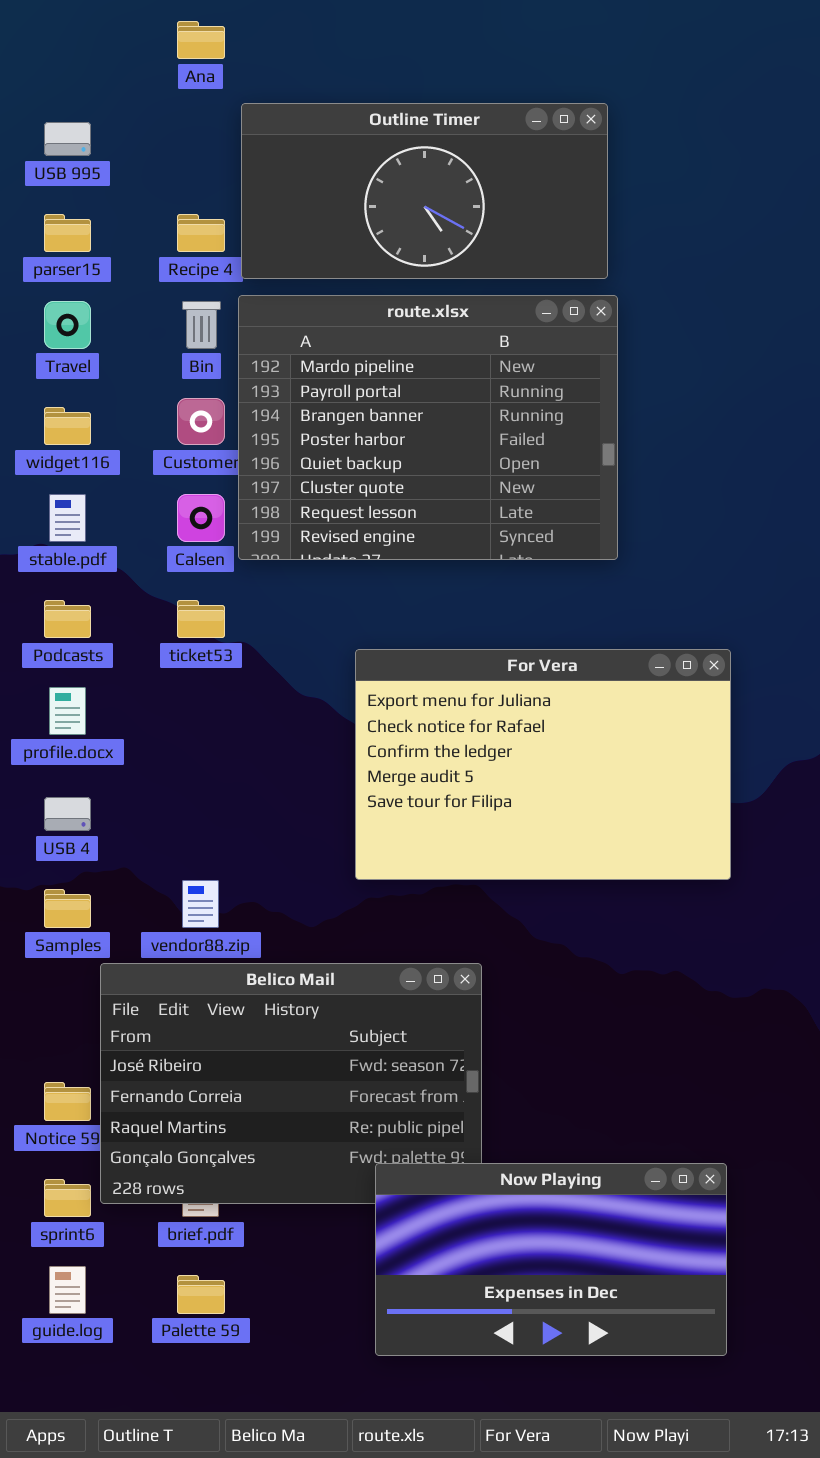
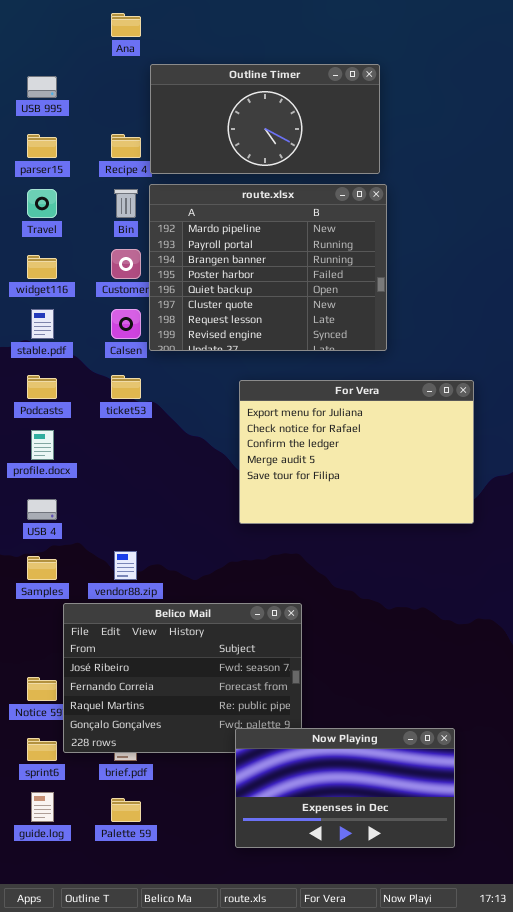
For Vera: [355,649,731,880] -> [239,380,474,524], moved

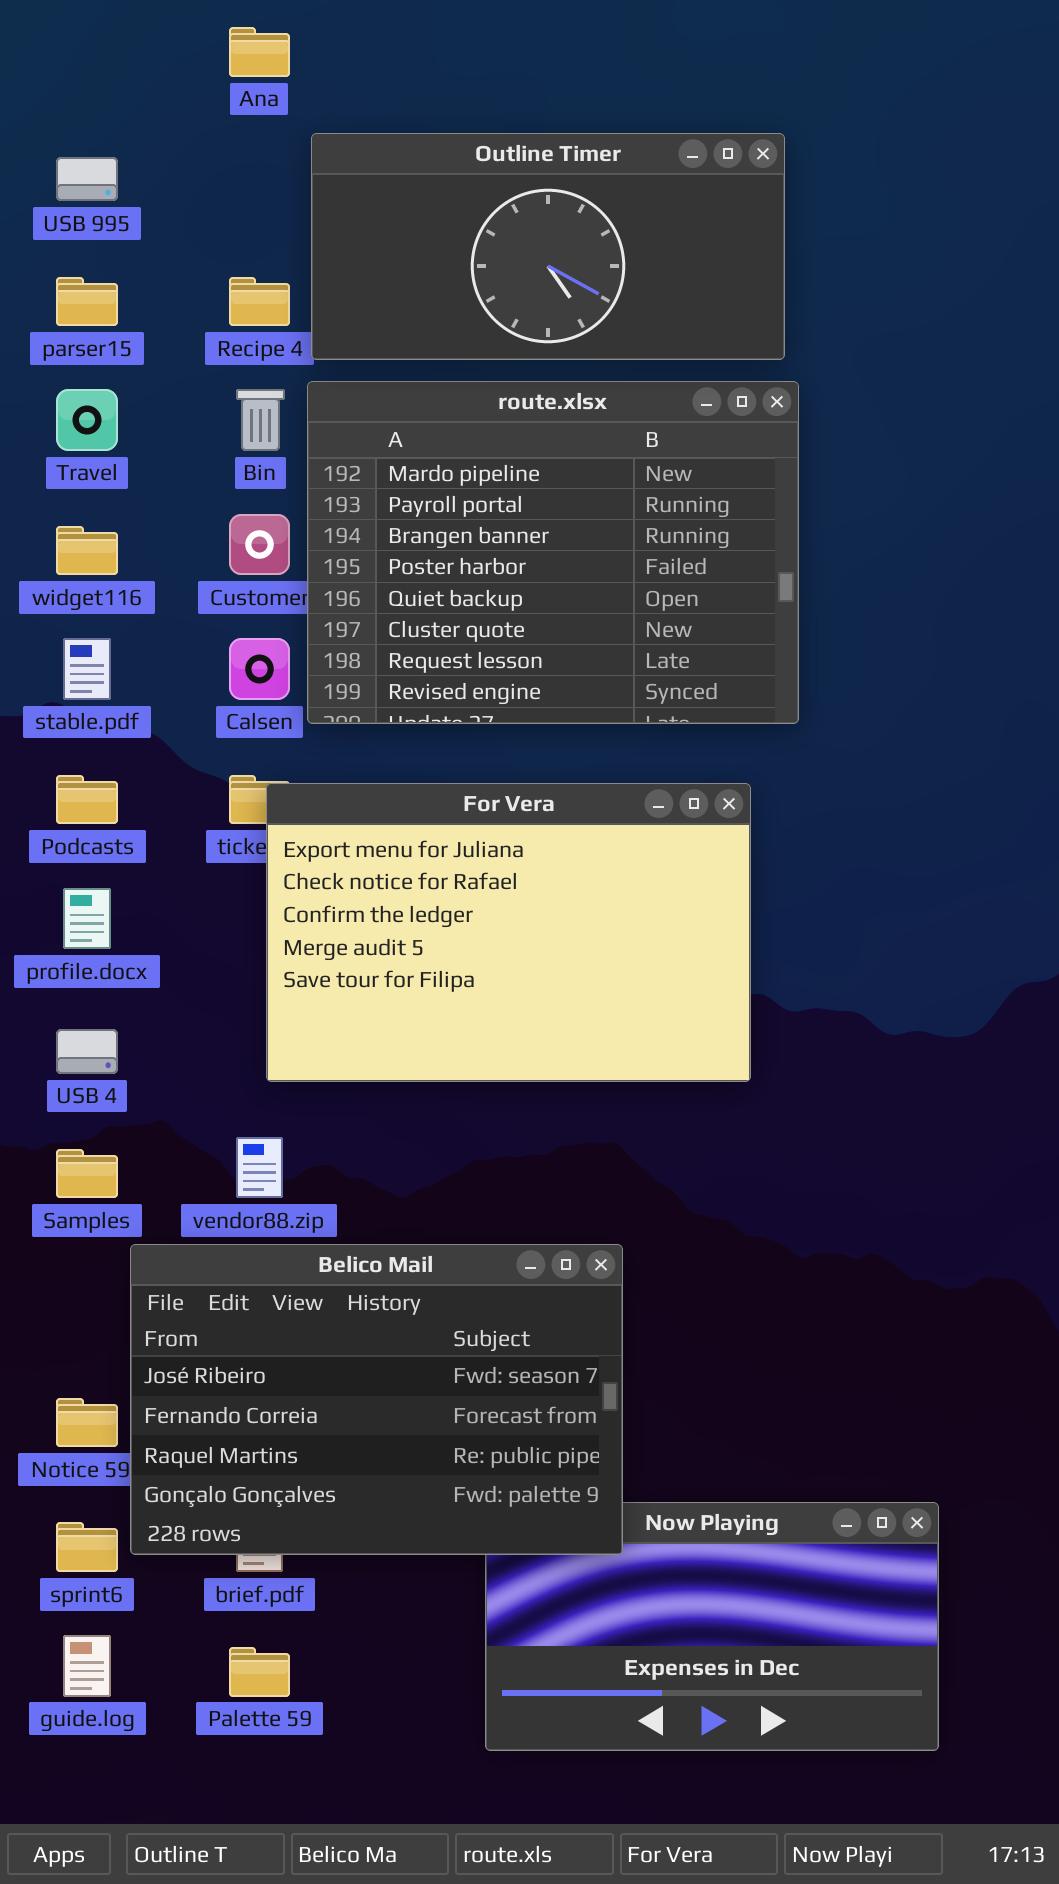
For Vera: [239,380,474,524] -> [266,783,751,1082], moved
Belico Mail: [63,603,302,753] -> [130,1244,623,1555], raised

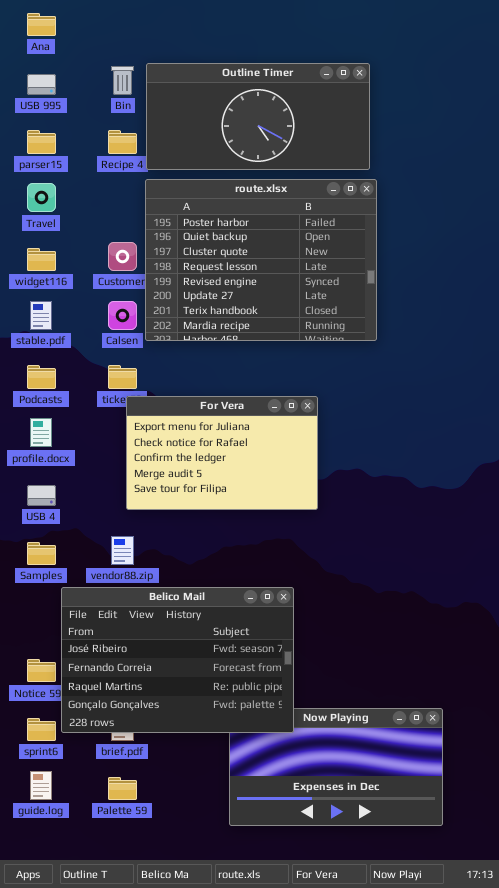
Ana: [229,27,290,77] -> [27,13,56,36], moved
route.xlsx: [307,381,799,724] -> [145,179,377,341], scrolled down 3 rows
Bin: [236,389,285,451] -> [111,66,134,95], moved
For Vera: [266,783,751,1082] -> [126,396,318,510], resized

